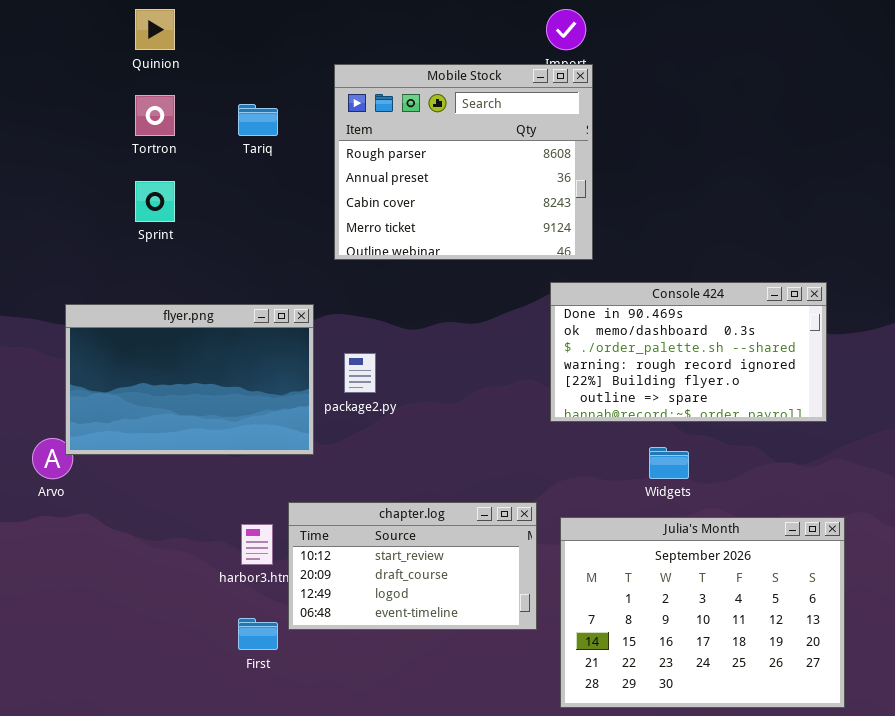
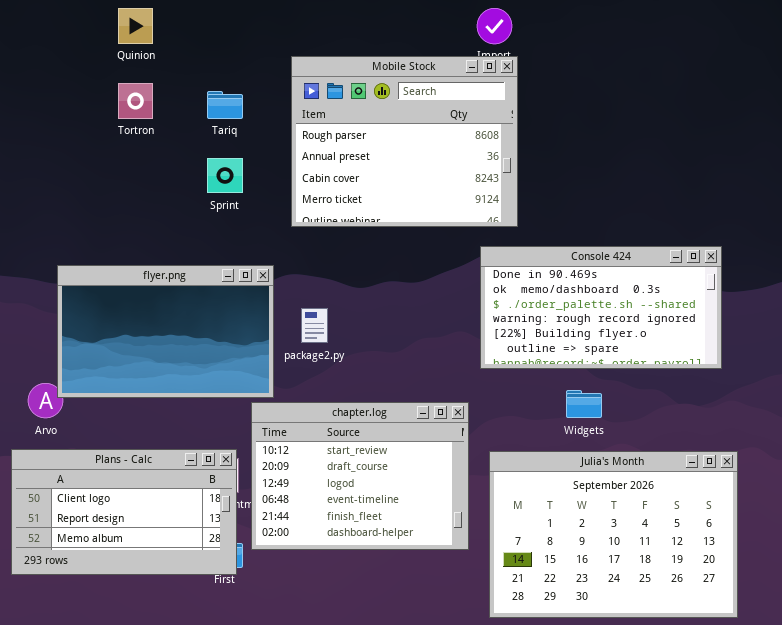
Sprint: [135,181,175,222] -> [207,158,243,193], moved
chapter.log: [288,502,537,630] -> [251,402,469,550], resized
Plans - Calc: none -> [11,449,237,575], opened

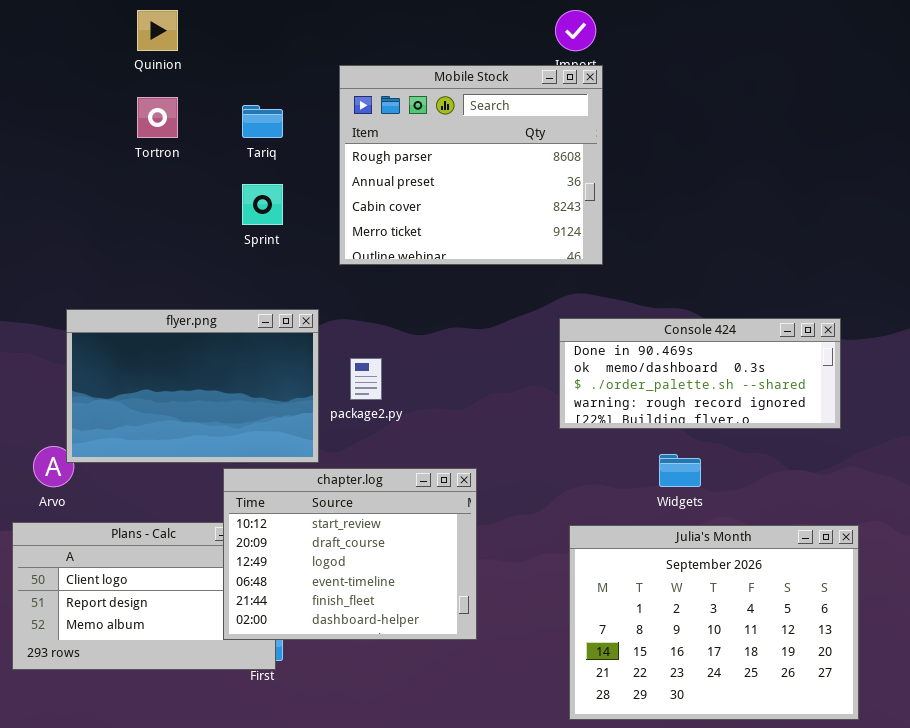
Console 424: [480,246,722,369] -> [559,318,841,429], resized
chapter.log: [251,402,469,550] -> [223,468,477,640], moved

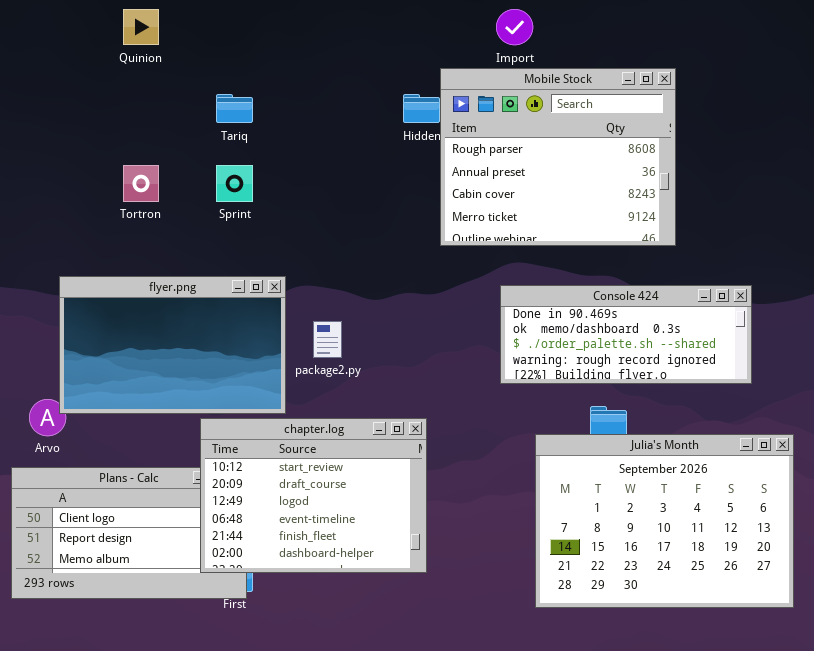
Mobile Stock: [339,65,603,265] -> [440,68,676,246], moved
Tortron: [137,97,178,138] -> [123,165,159,202], moved
Julia's Month: [569,525,859,720] -> [535,434,794,608], moved

